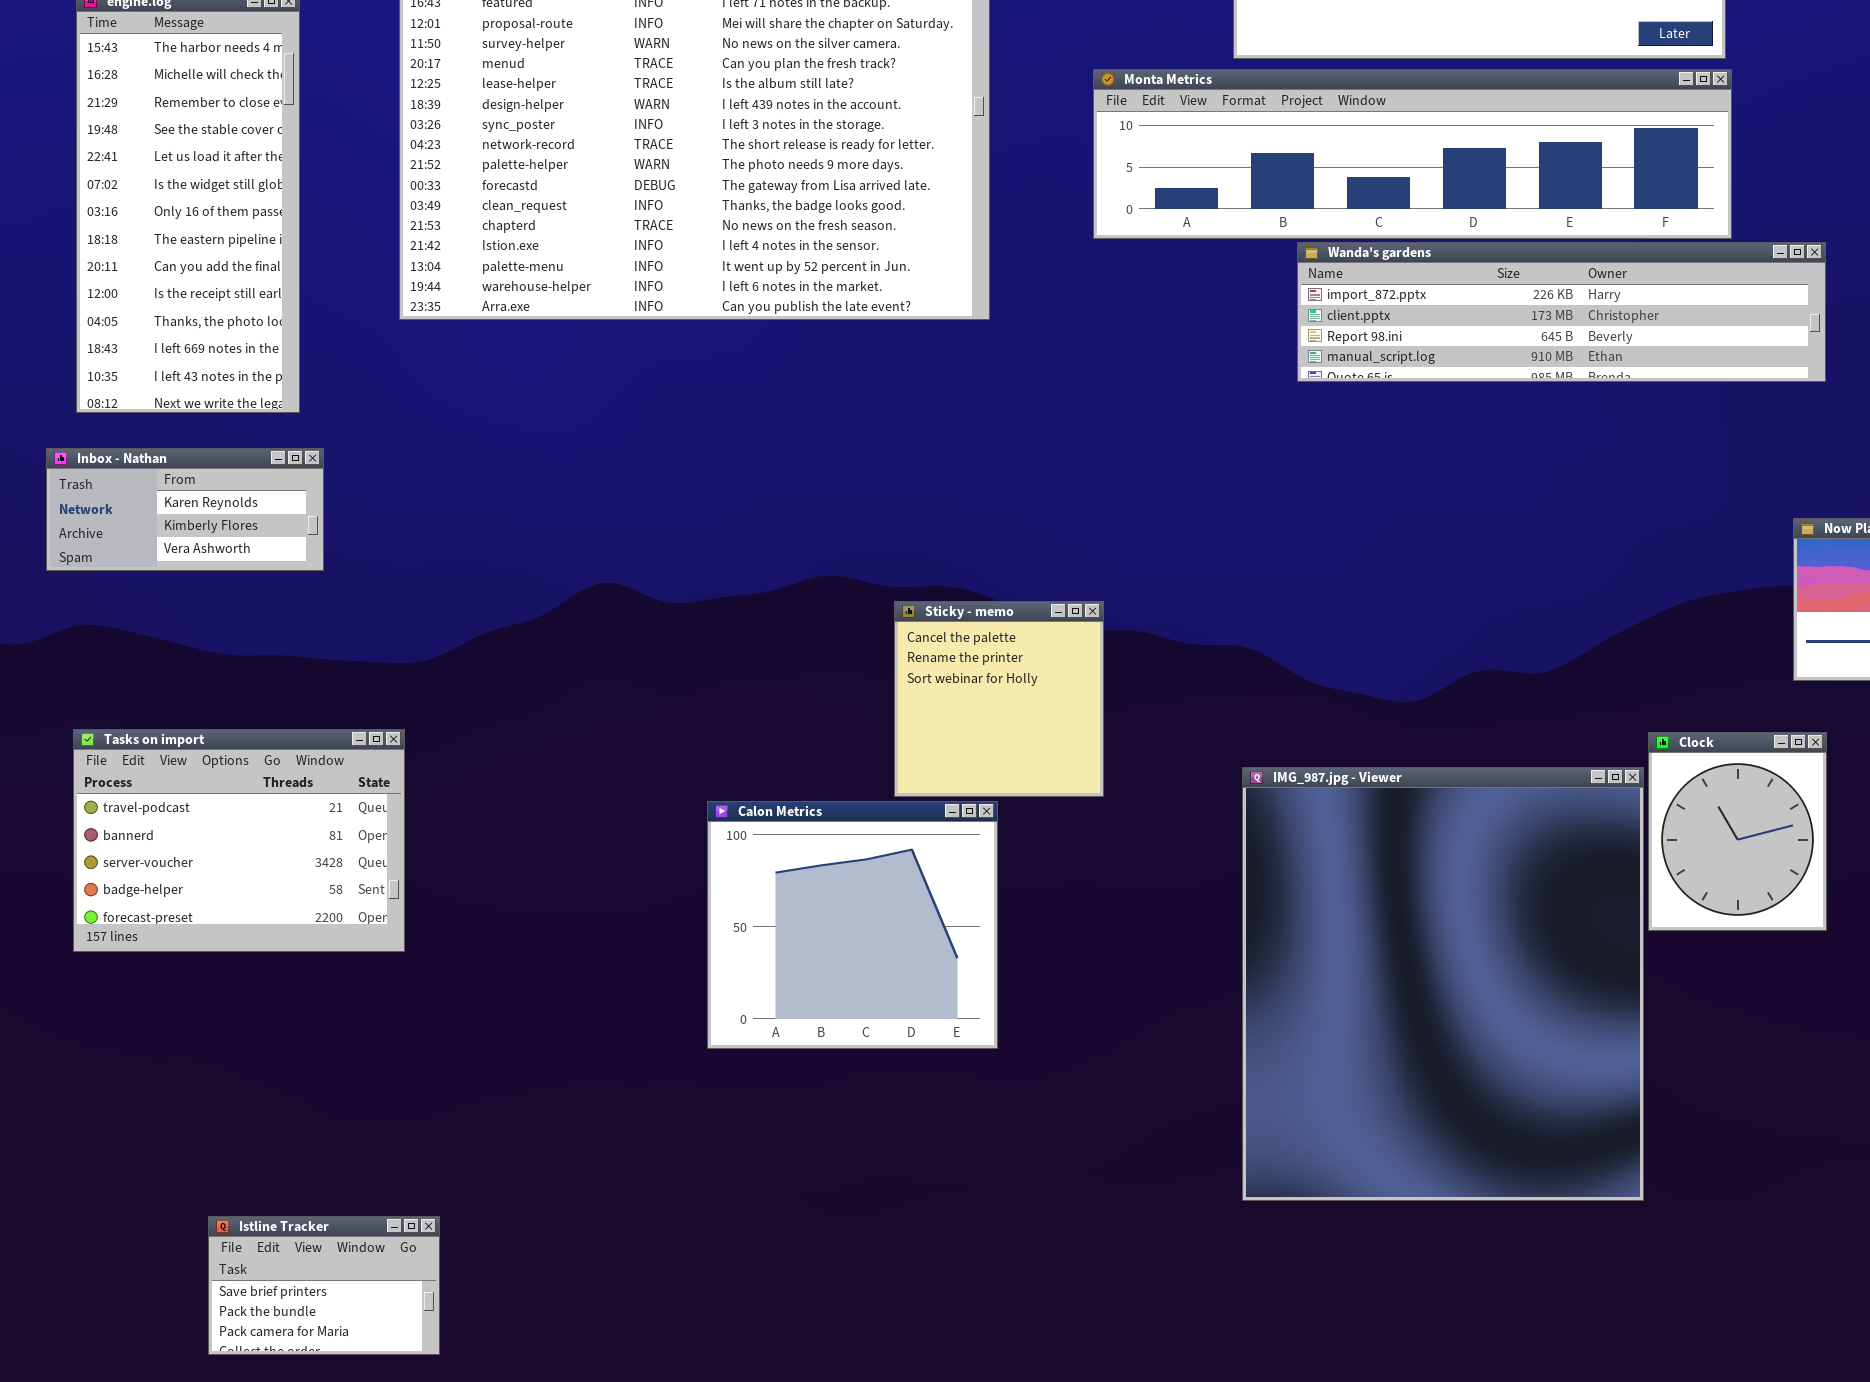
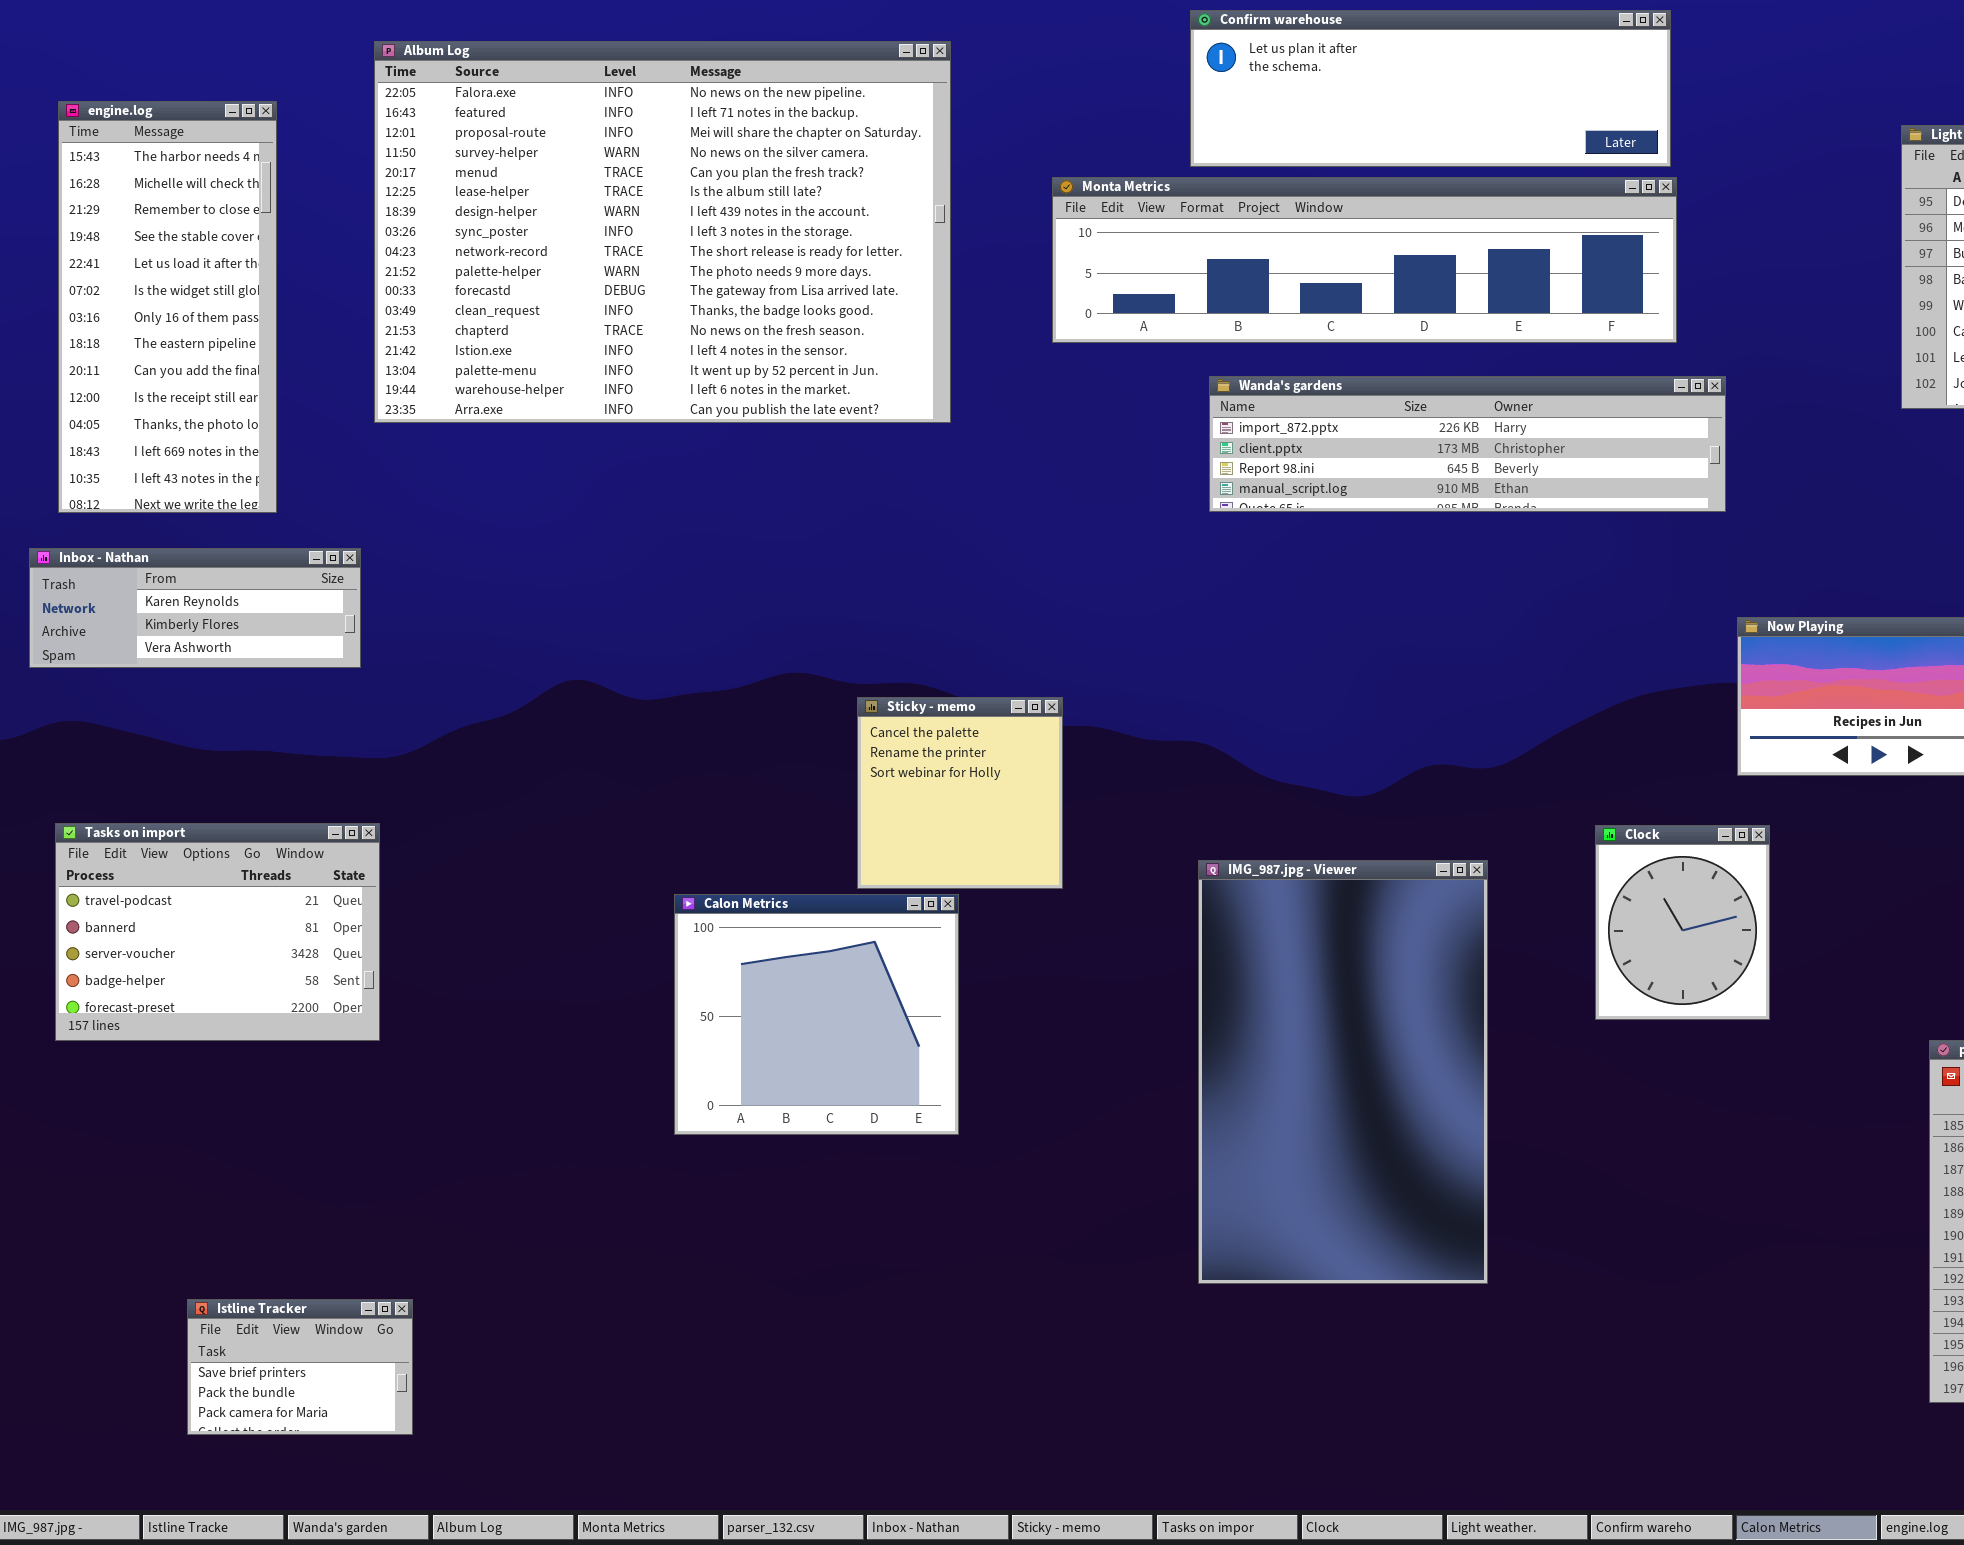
Wanda's gardens: [1297,242,1826,382] -> [1209,376,1726,512], moved
Inbox - Nathan: [46,448,324,571] -> [29,548,361,668], resized
IMG_987.jpg - Viewer: [1242,767,1644,1201] -> [1198,860,1488,1284], resized

